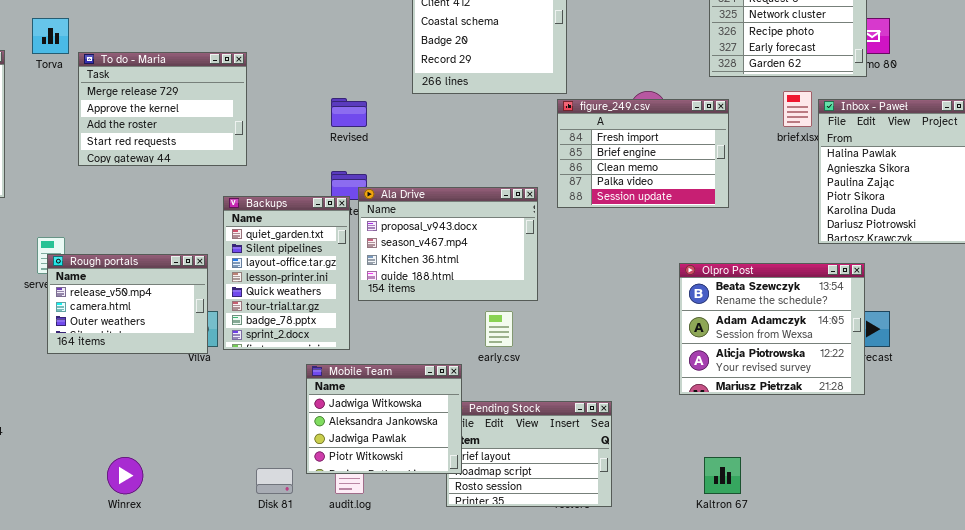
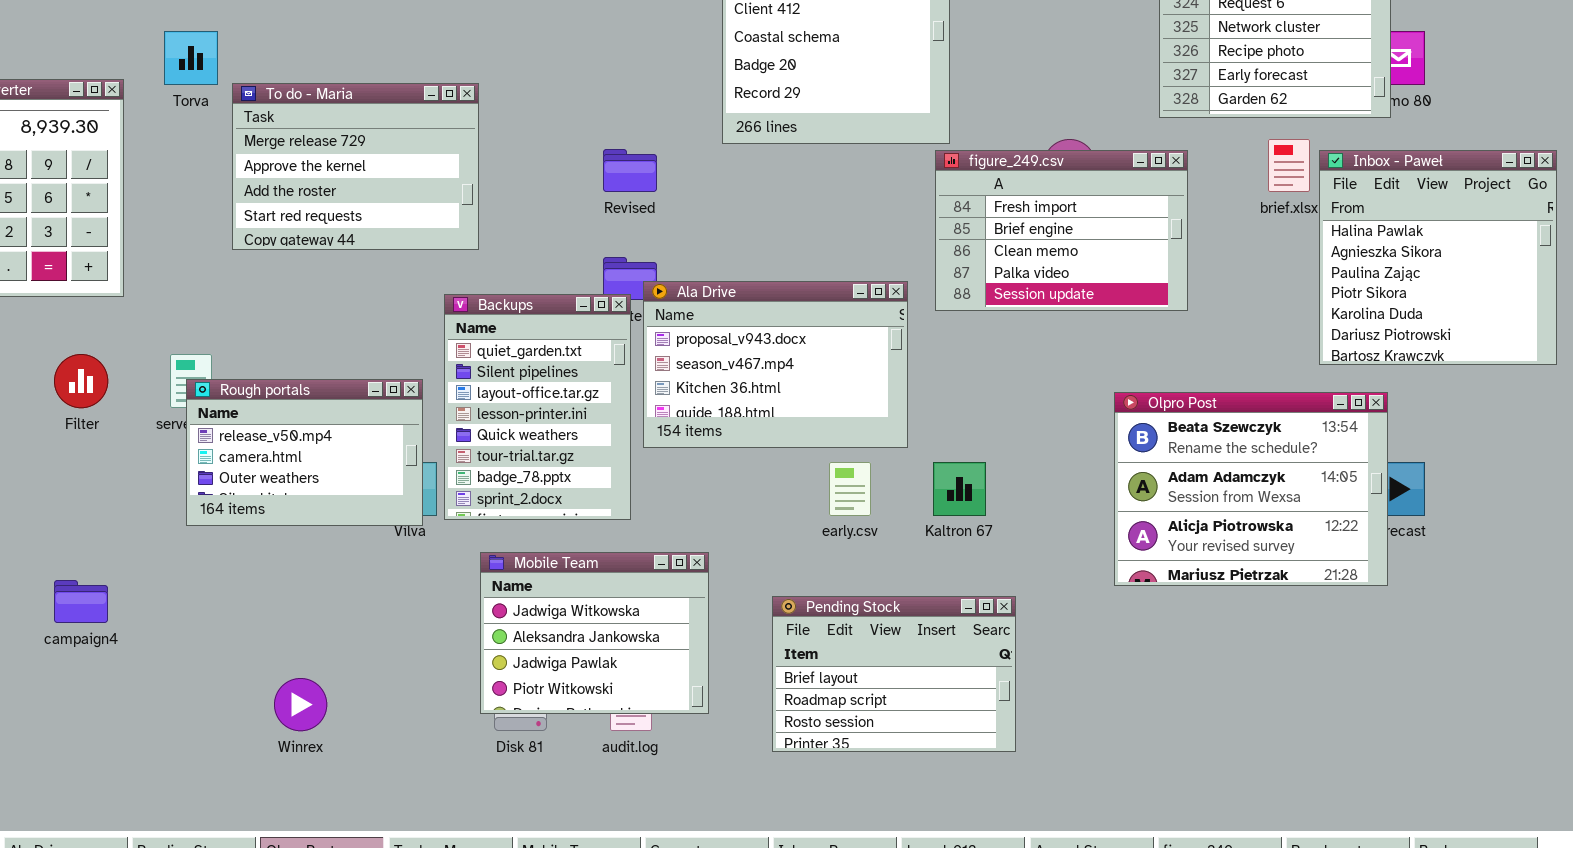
Mobile Team: [306,364,462,474] -> [480,552,709,714], moved
Kaltron 67: [704,457,741,494] -> [933,462,986,516], moved

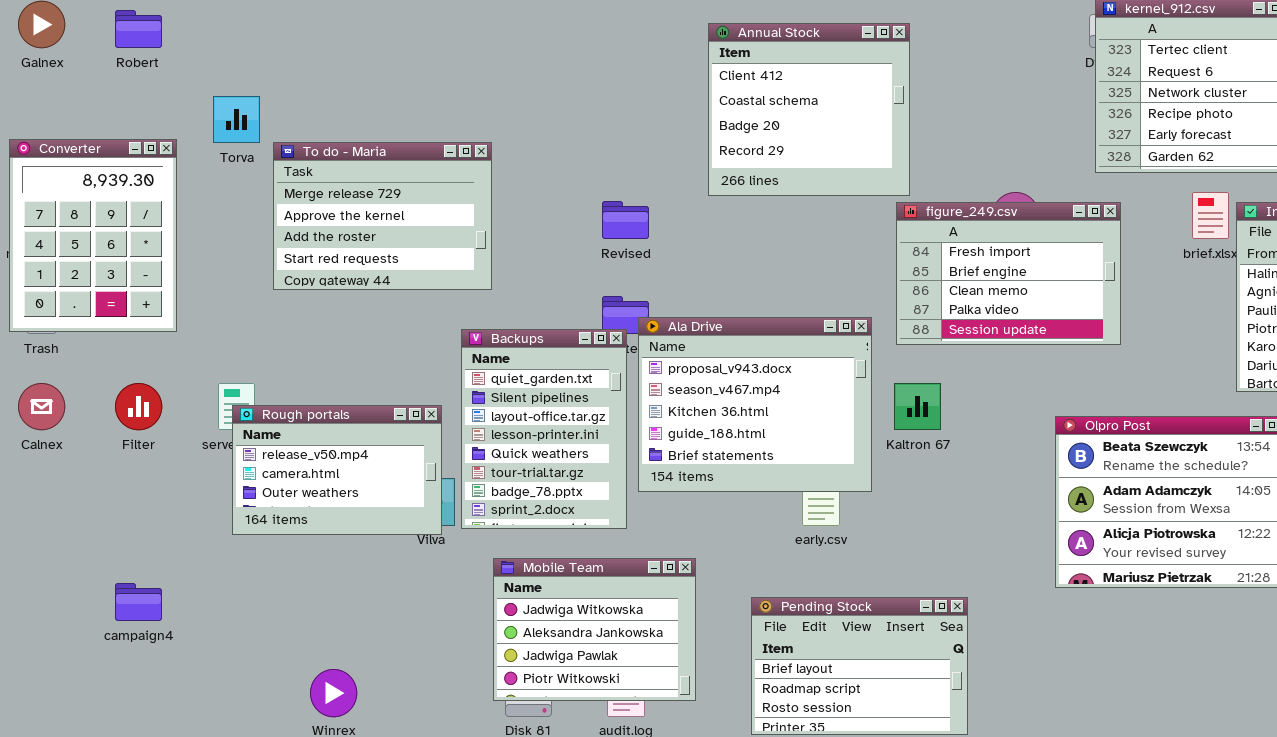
Ala Drive: [643,281,908,448] -> [638,317,872,492], resized
Kaltron 67: [933,462,986,516] -> [894,383,941,430], moved

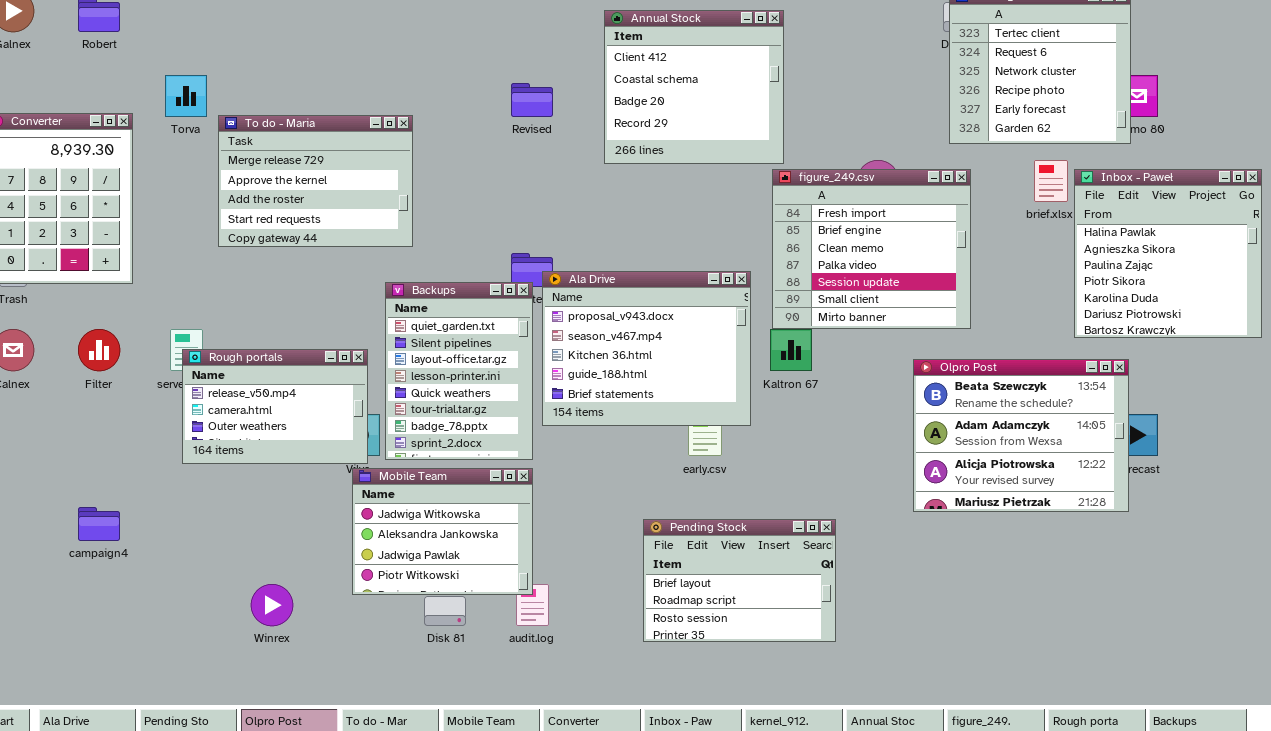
Revised: [602,201,649,239] -> [511,83,553,117], moved
figure_249.csv: [896,202,1121,345] -> [772,169,971,329], resized
Mobile Team: [493,558,696,701] -> [352,468,533,595], moved

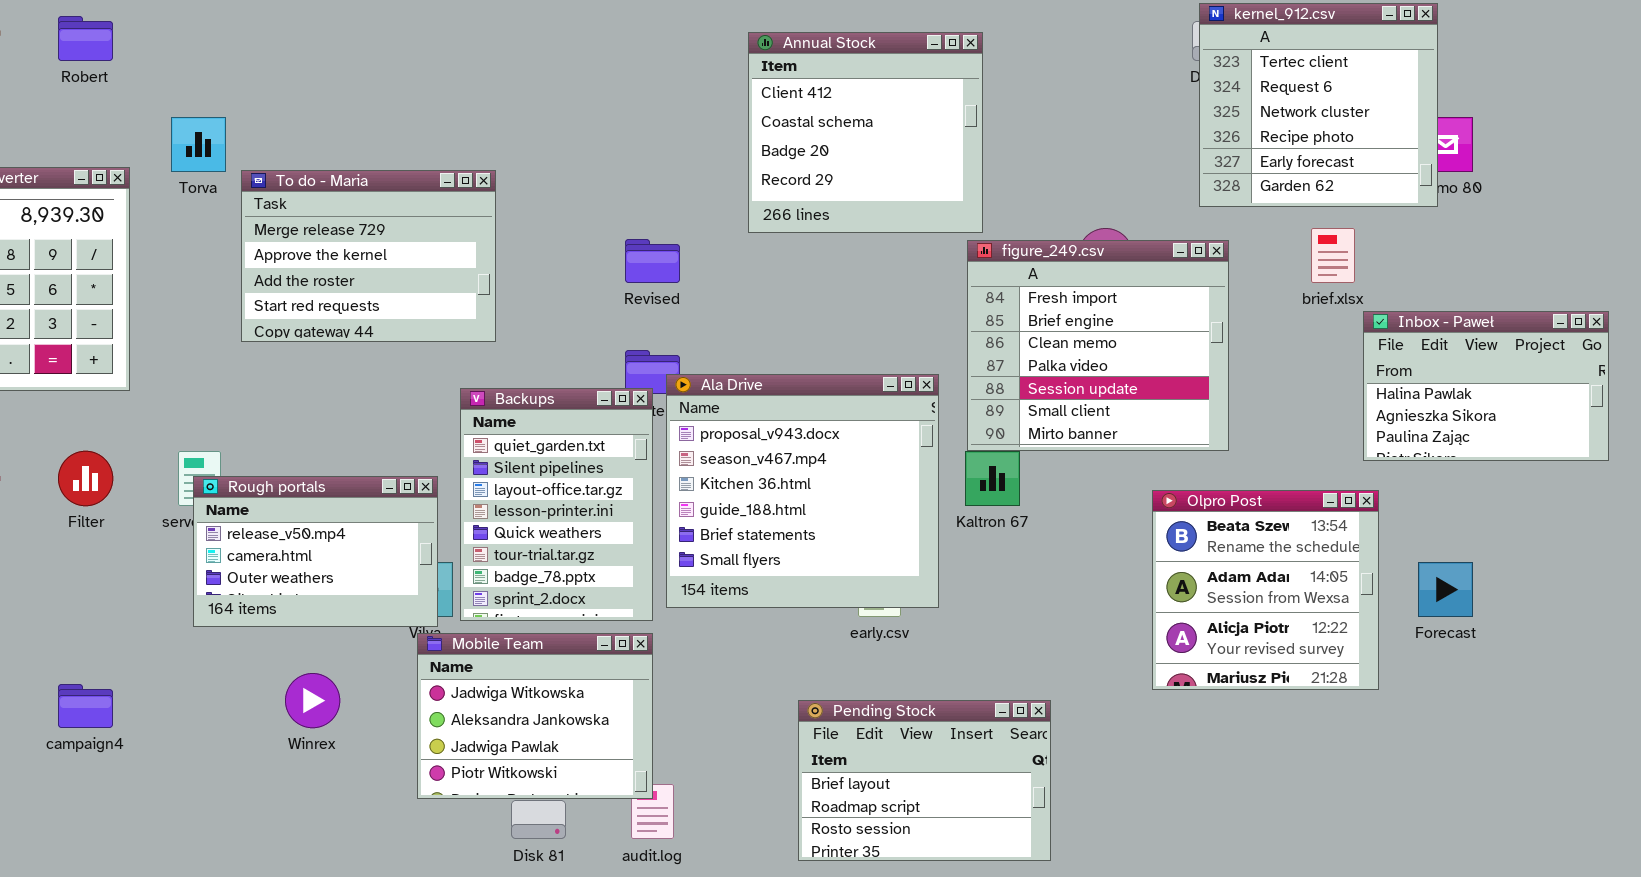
Revised: [511,83,553,117] -> [625,239,680,283], moved
Inbox - Paweł: [1074,169,1262,338] -> [1363,311,1609,461], resized
Ala Drive: [542,271,751,426] -> [666,374,939,608], resized
Olpro Post: [913,359,1129,512] -> [1152,490,1379,690], resized
Winrex: [251,584,293,626] -> [285,673,340,728], moved

